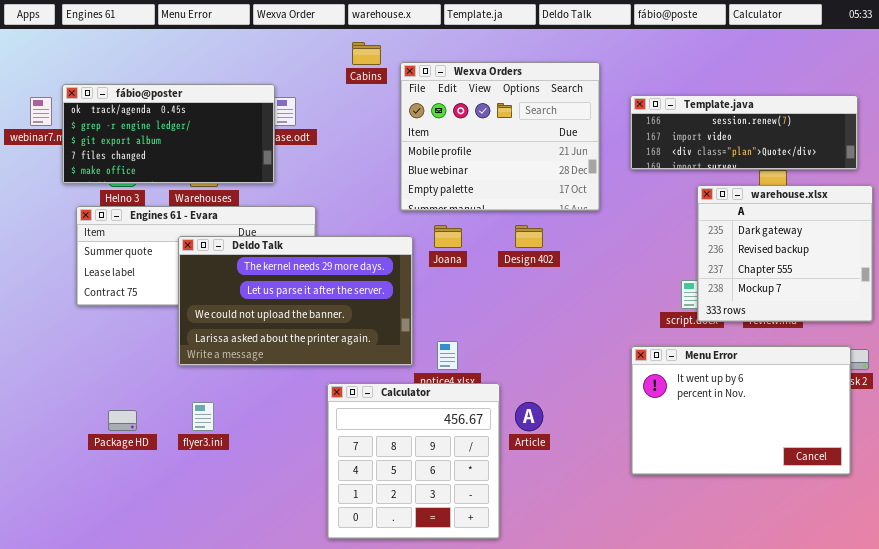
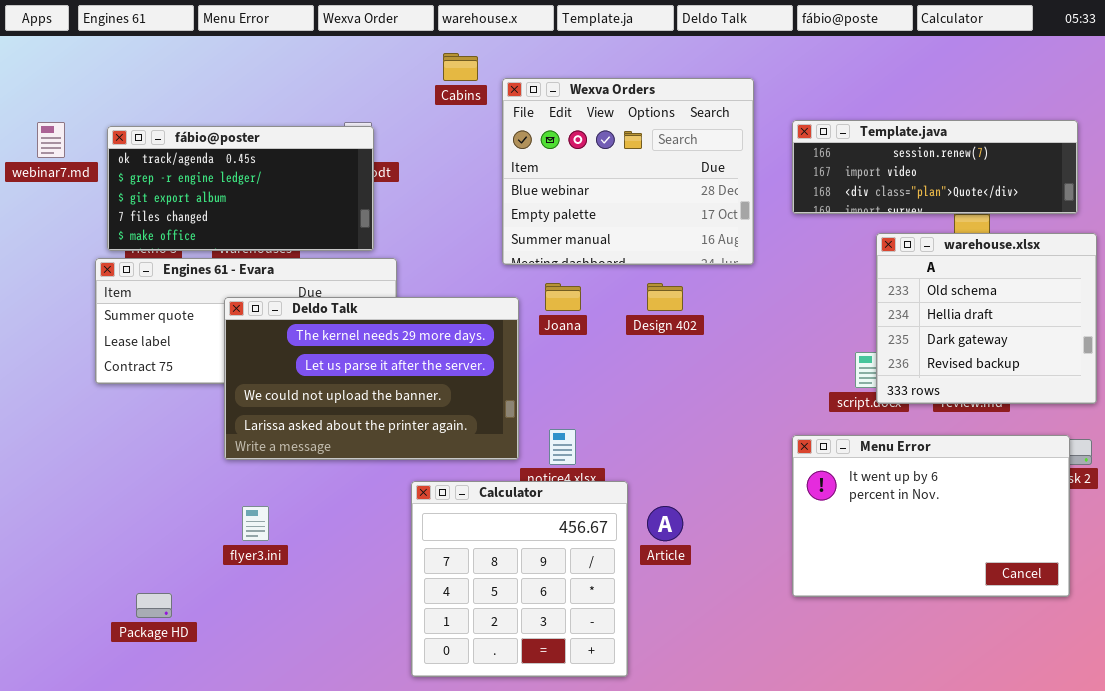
Wexva Orders: [400,62,600,211] -> [502,78,754,265], scrolled down 1 row
fábio@poster: [62,84,275,184] -> [107,126,374,251], moved
warehouse.xlsx: [697,185,873,322] -> [876,233,1097,404], scrolled up 2 rows
Package HD: [108,410,137,431] -> [136,593,172,618], moved

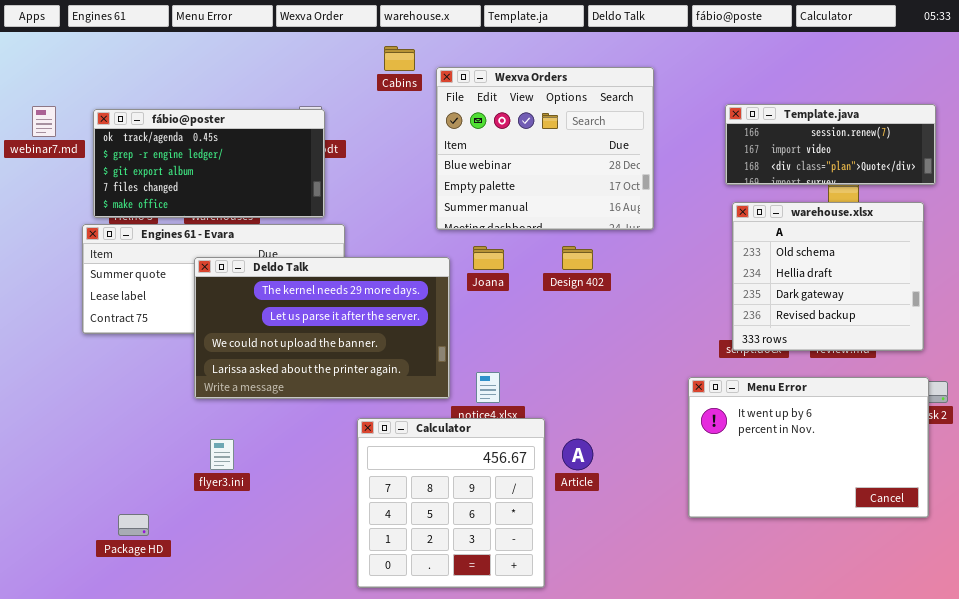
Template.java: [792,120,1078,214] -> [725,104,936,185], resized
warehouse.xlsx: [876,233,1097,404] -> [732,202,924,351], moved

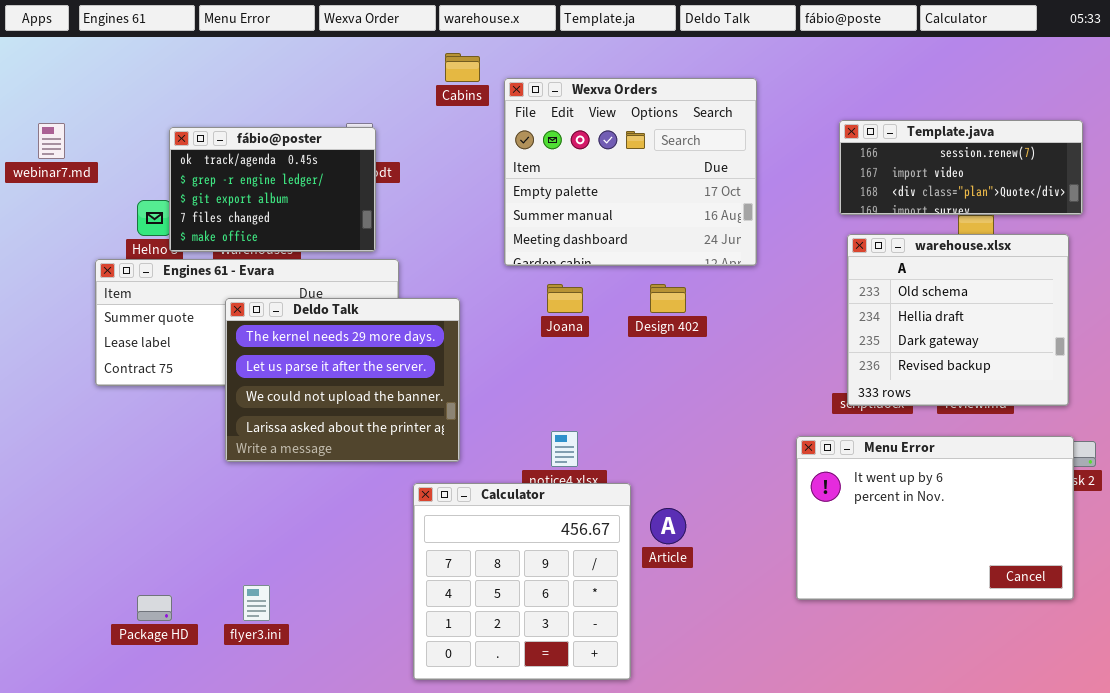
Wexva Orders: [436,67,654,230] -> [504,78,757,266], scrolled down 1 row
fábio@poster: [93,109,325,218] -> [169,127,376,252], resized
Deldo Talk: [194,257,450,399] -> [225,298,460,462], resized
flyer3.ini: [210,439,234,470] -> [243,585,270,621], moved

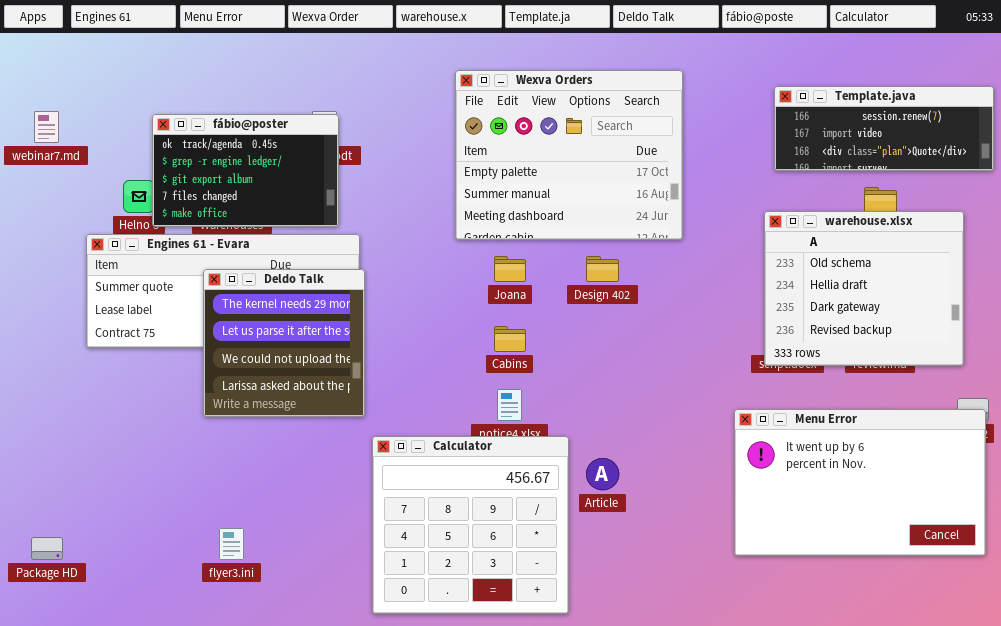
Cabins: [445,53,480,82] -> [494,326,526,352], moved
Template.java: [839,120,1083,215] -> [774,86,994,171], moved
Deldo Talk: [225,298,460,462] -> [203,269,365,417], resized
Menu Error: [796,436,1074,600] -> [734,409,986,556], moved
Package HD: [137,595,172,621] -> [31,537,63,560], moved

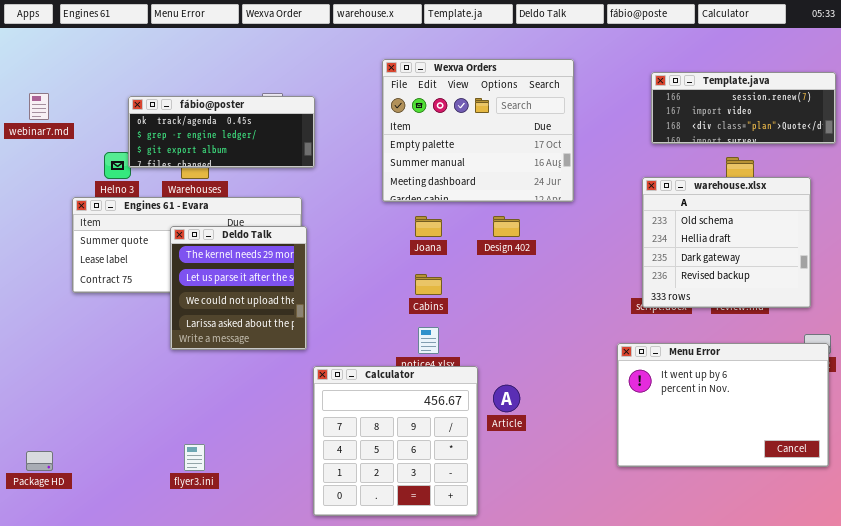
fábio@poster: [152,114,339,227] -> [128,96,315,168], resized

